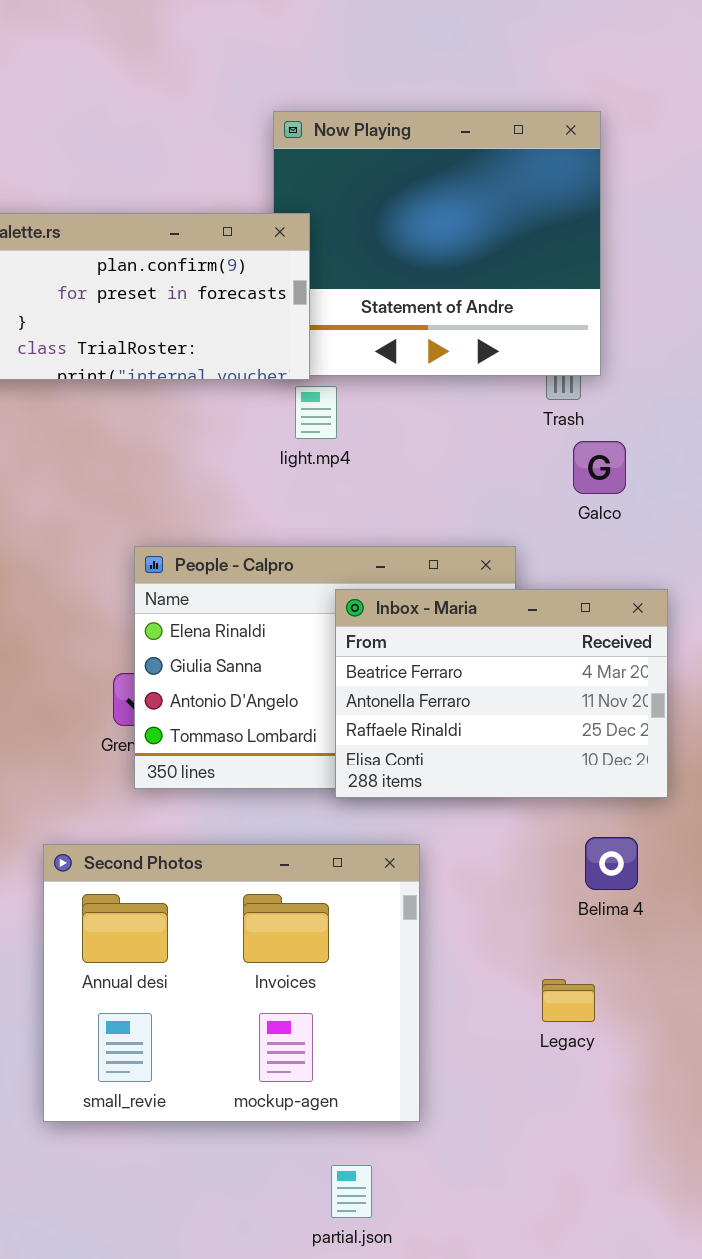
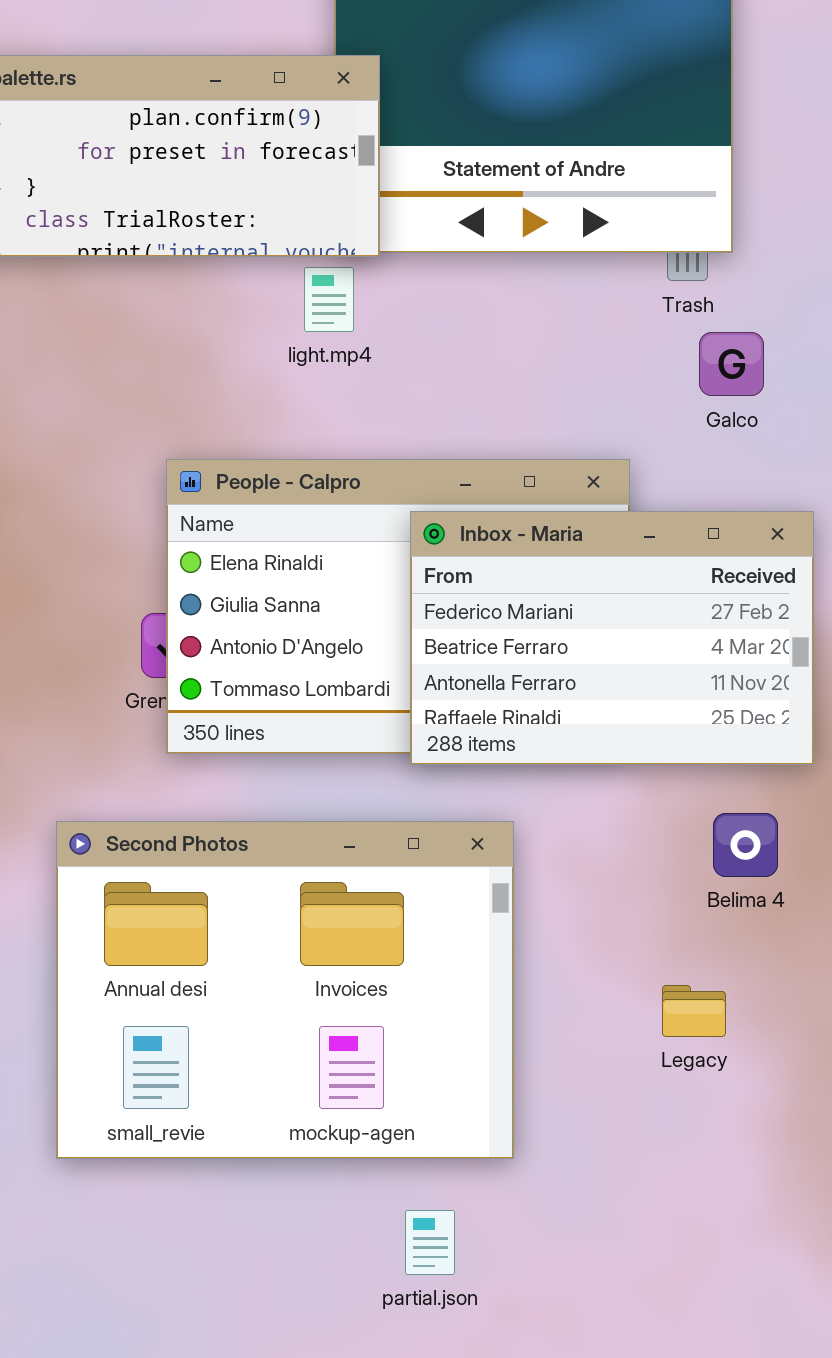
light.mp4: [295,386,337,439] -> [304,267,354,332], moved
Inbox - Maria: [335,589,668,798] -> [410,511,814,765], scrolled up 1 row

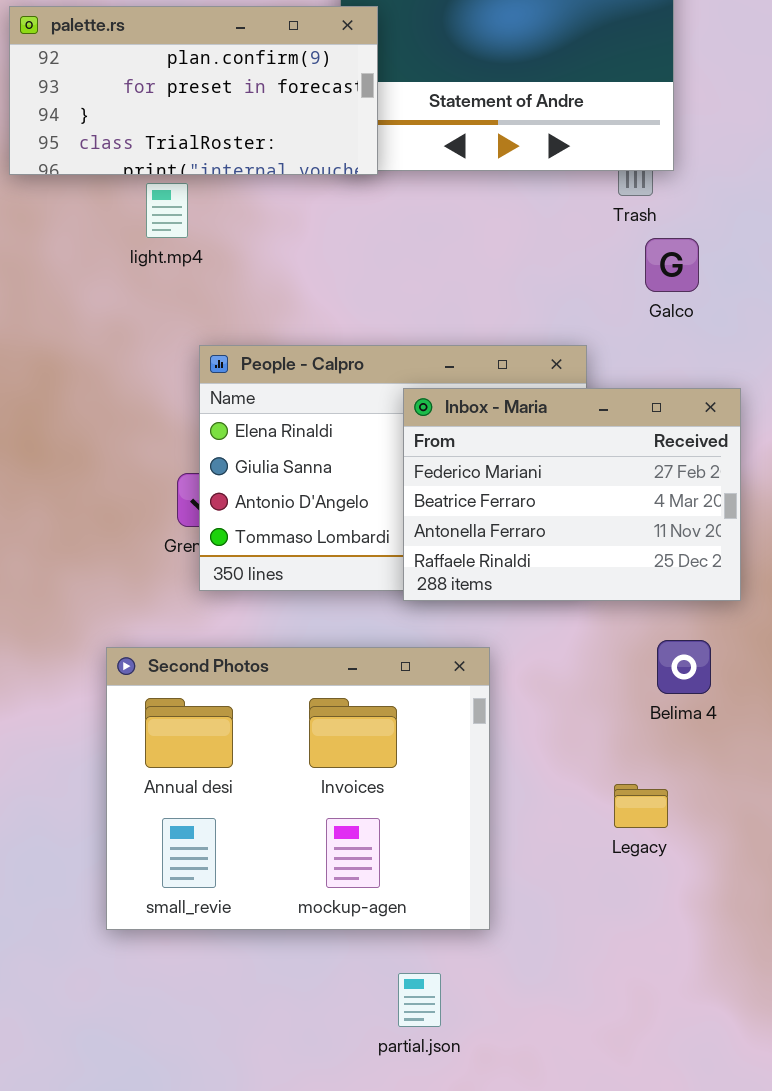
light.mp4: [304,267,354,332] -> [146,183,188,238], moved

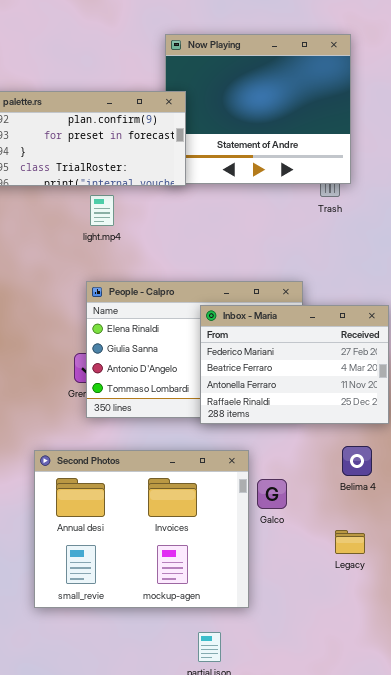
light.mp4: [146,183,188,238] -> [90,195,114,226], moved
Galco: [645,238,699,292] -> [257,479,287,509], moved
Legacy: [614,784,668,828] -> [335,530,365,554], moved

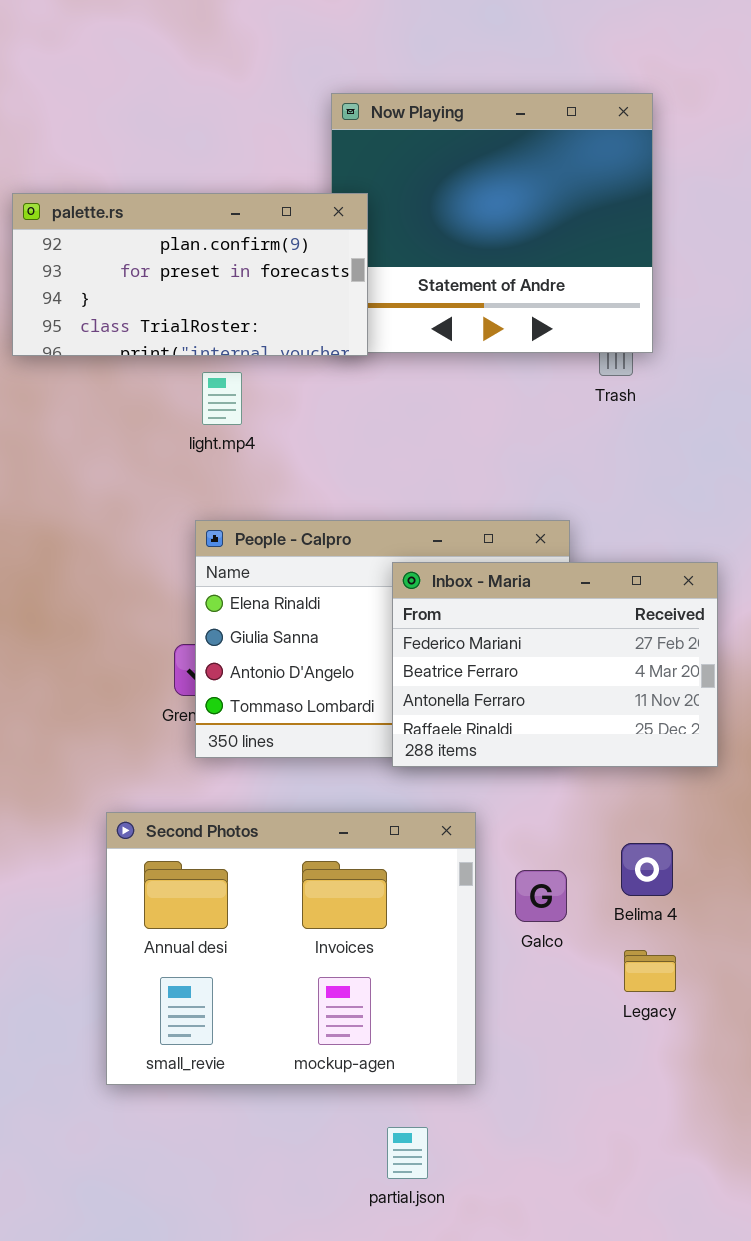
Belima 4: [342,446,372,476] -> [621,843,673,896], moved
Galco: [257,479,287,509] -> [515,870,567,922], moved

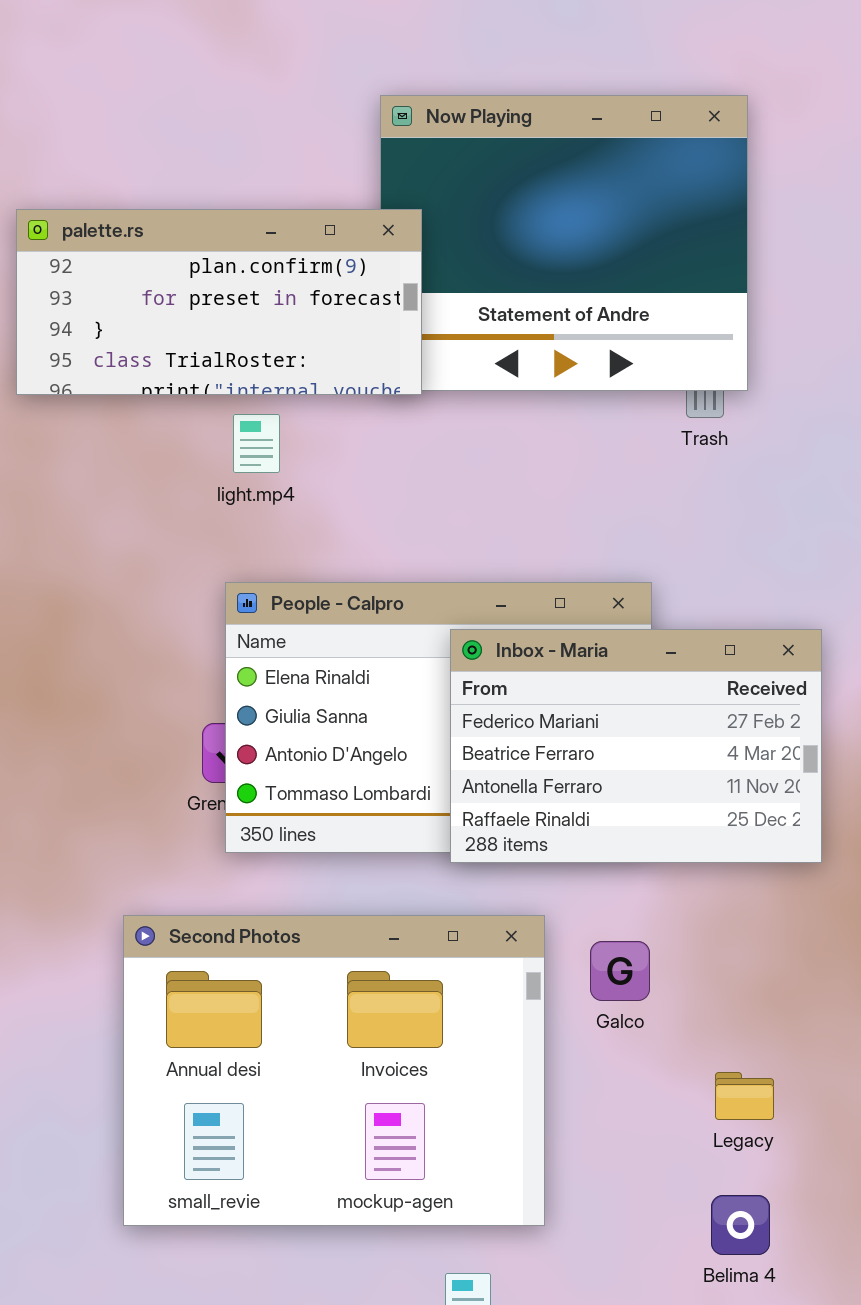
Belima 4: [621,843,673,896] -> [711,1195,770,1255], moved
Galco: [515,870,567,922] -> [590,941,650,1001], moved

